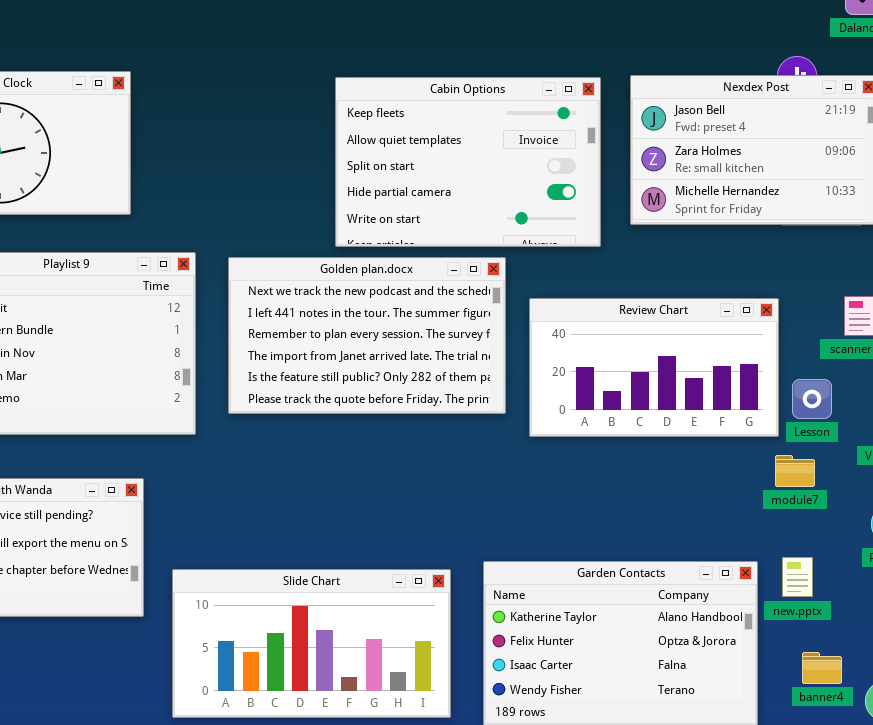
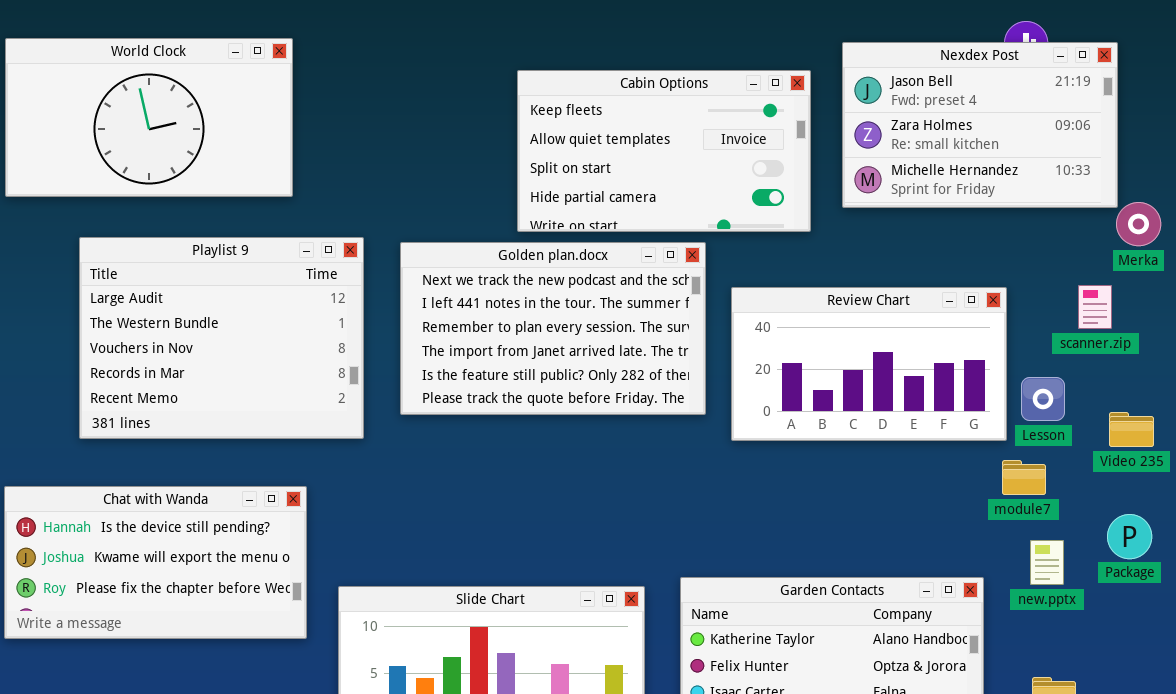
Cabin Options: [335,77,601,247] -> [517,70,811,232], resized
new.pptx: [782,557,813,597] -> [1030,540,1064,585], moved

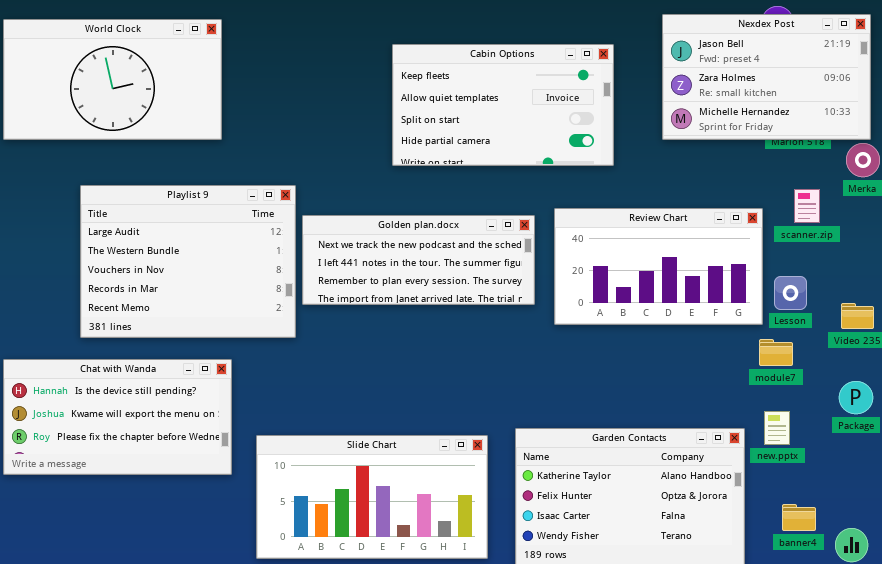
Nexdex Post: [842,42,1118,208] -> [662,14,871,140], moved
Playlist 9: [79,237,364,439] -> [80,185,296,338], moved
Golden plan.docx: [400,242,706,415] -> [302,215,535,305], resized
scanner.zip: [1078,285,1112,329] -> [794,189,820,223], moved
new.pptx: [1030,540,1064,585] -> [764,411,790,445], moved

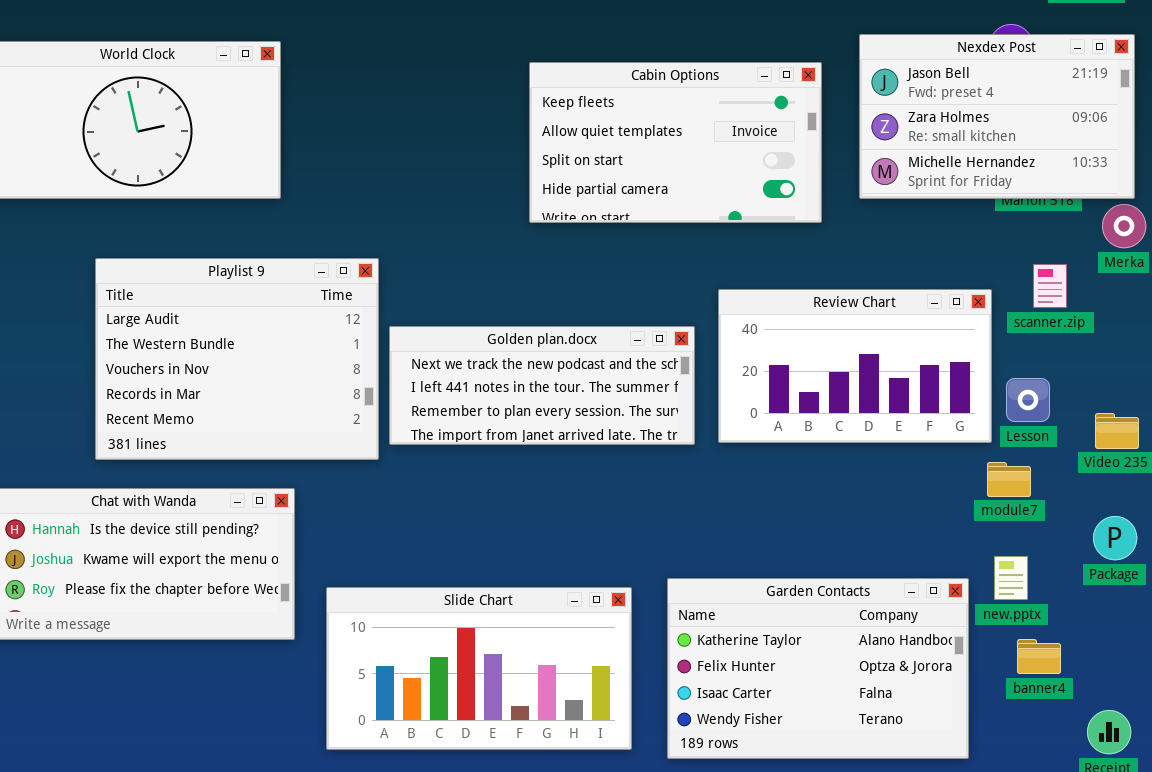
Cabin Options: [392,44,614,166] -> [529,62,822,223], moved
Golden plan.docx: [302,215,535,305] -> [389,326,695,445], moved
banner4: [782,504,816,531] -> [1017,639,1061,674], moved

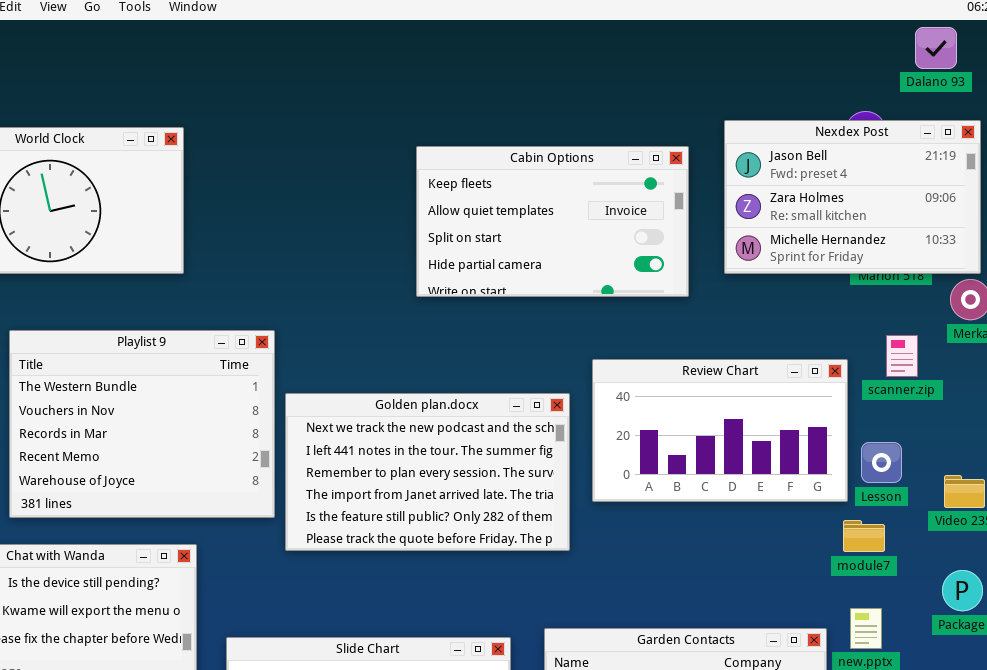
Playlist 9: [95,258,379,460] -> [9,330,275,518], scrolled down 1 row
Golden plan.docx: [389,326,695,445] -> [285,393,570,551], resized

